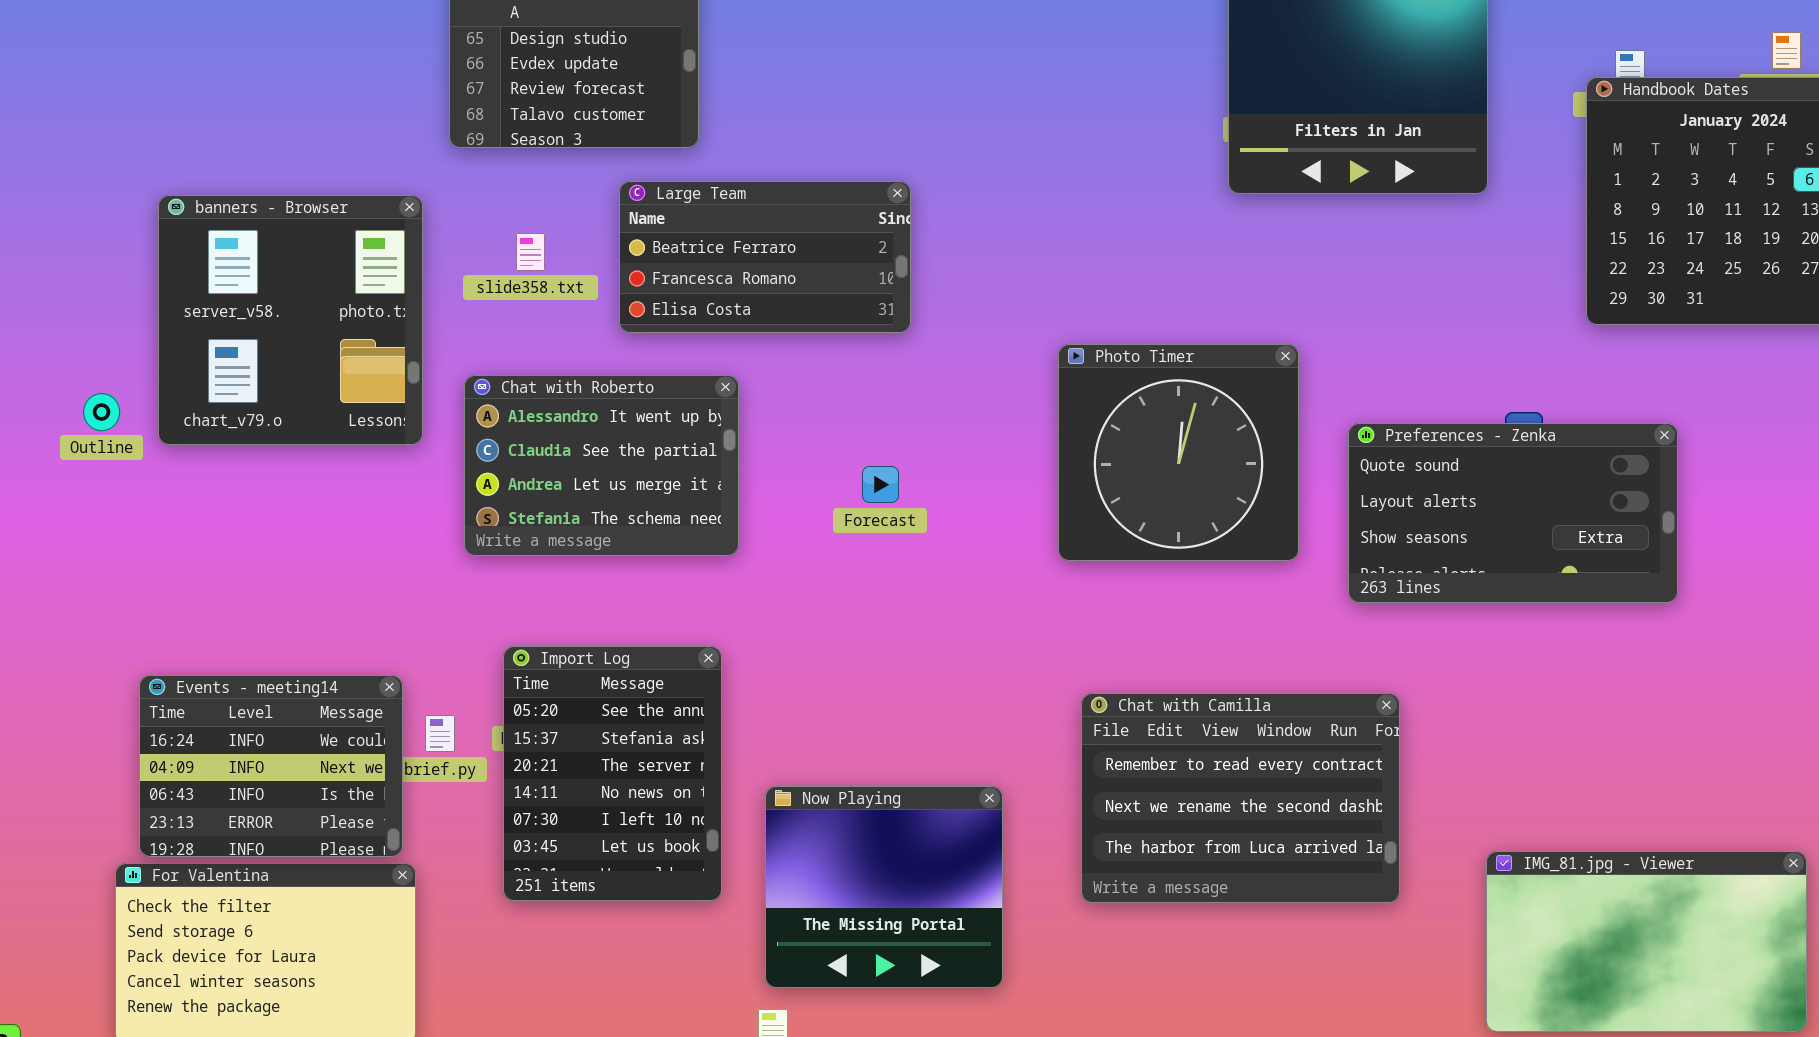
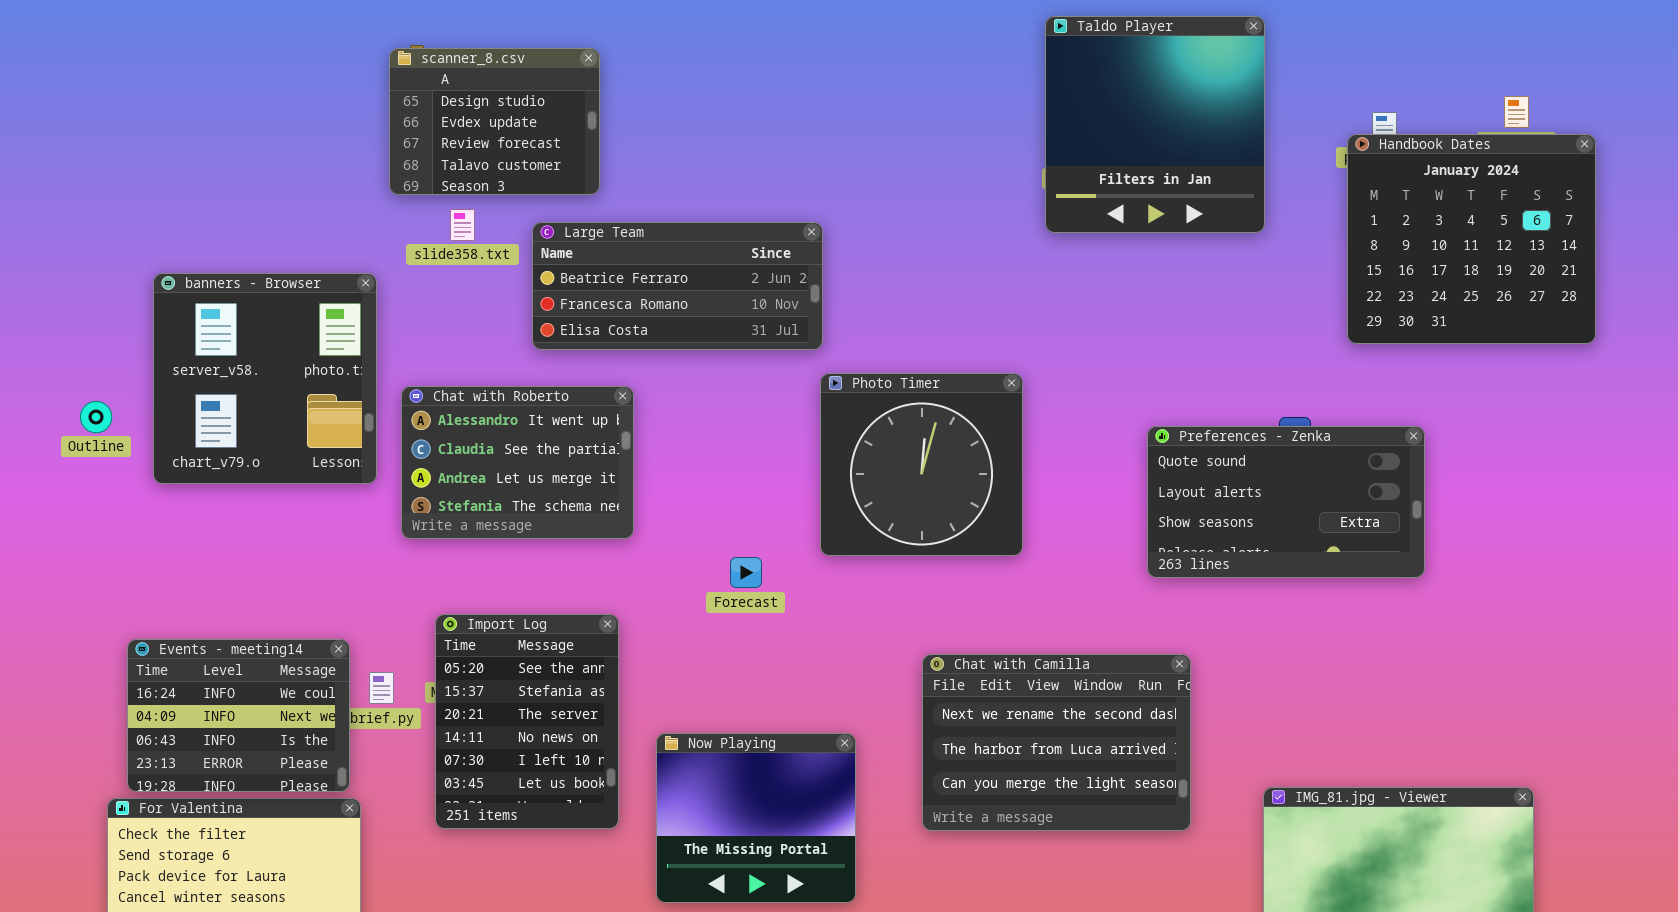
Large Team: [619,181,911,333] -> [532,222,823,350], resized
banners - Browser: [158,195,423,445] -> [153,273,377,484], moved
slide358.txt: [516,233,545,271] -> [450,209,475,241], moved
Photo Timer: [1058,344,1299,561] -> [820,373,1023,556], moved
Forecast: [862,466,899,503] -> [730,557,762,588], moved
Chat with Camilla: [1081,693,1400,903] -> [922,654,1191,831], scrolled down 1 row

